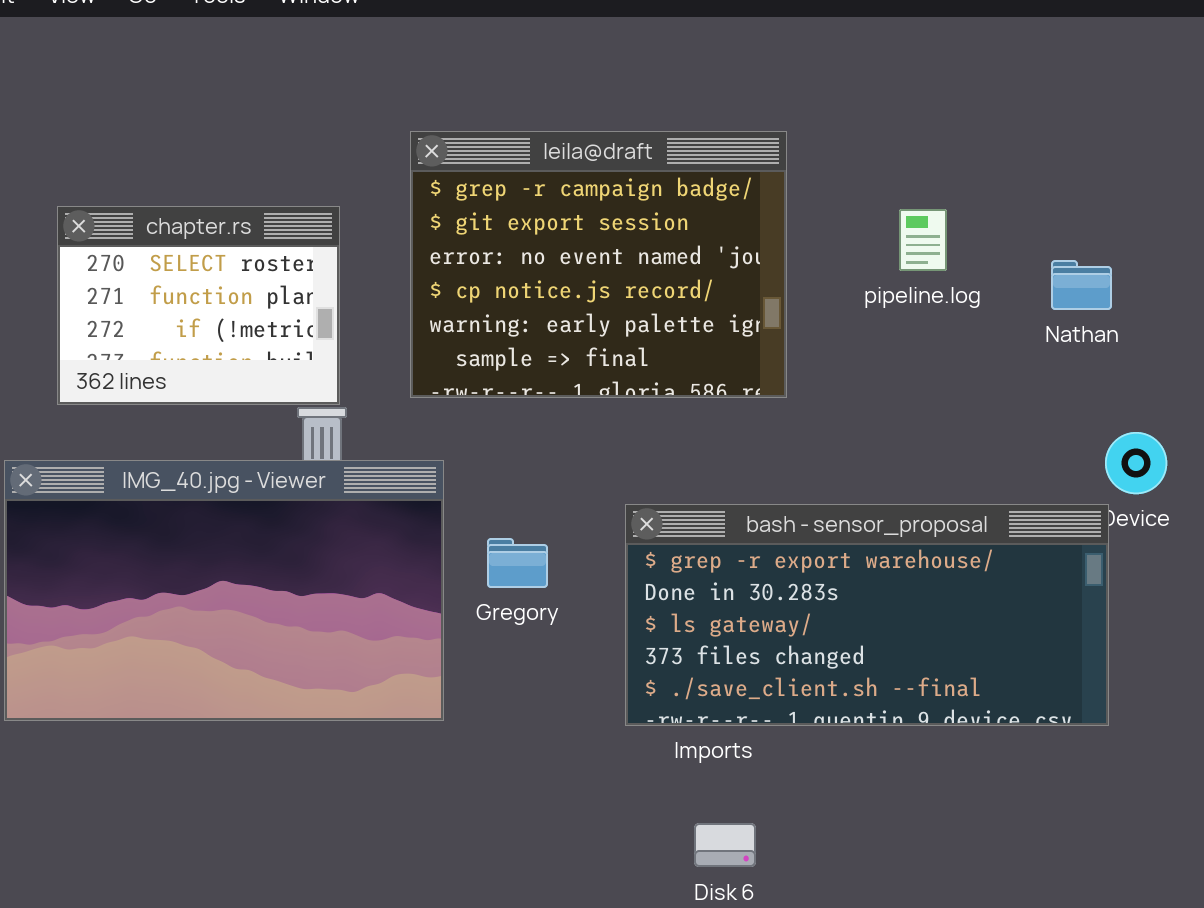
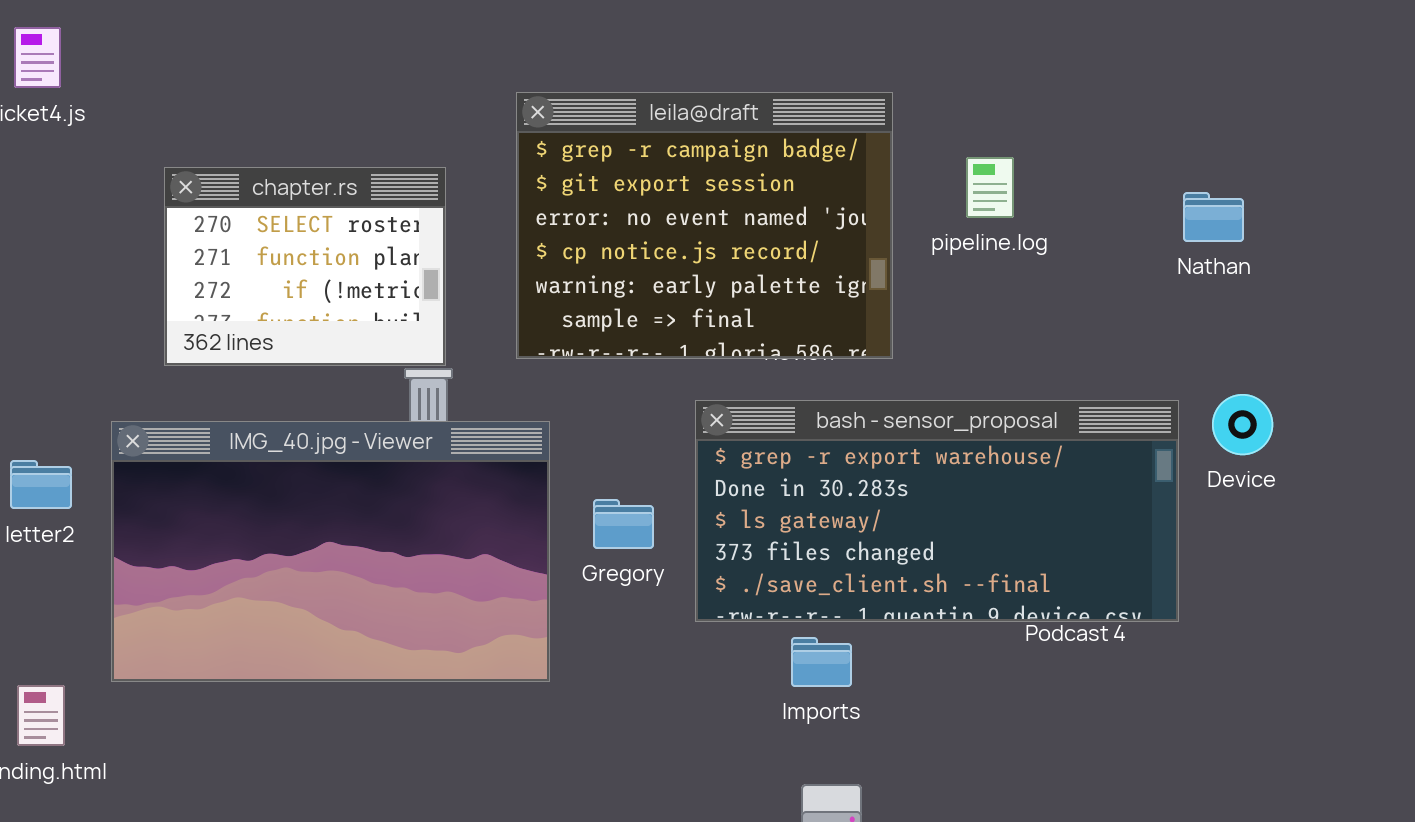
pipeline.log: [899,209,947,271] -> [966,157,1014,218], moved
Nathan: [1051,260,1112,310] -> [1183,192,1244,242], moved
bash - sensor_proposal: [625,504,1109,726] -> [695,400,1179,622], moved

